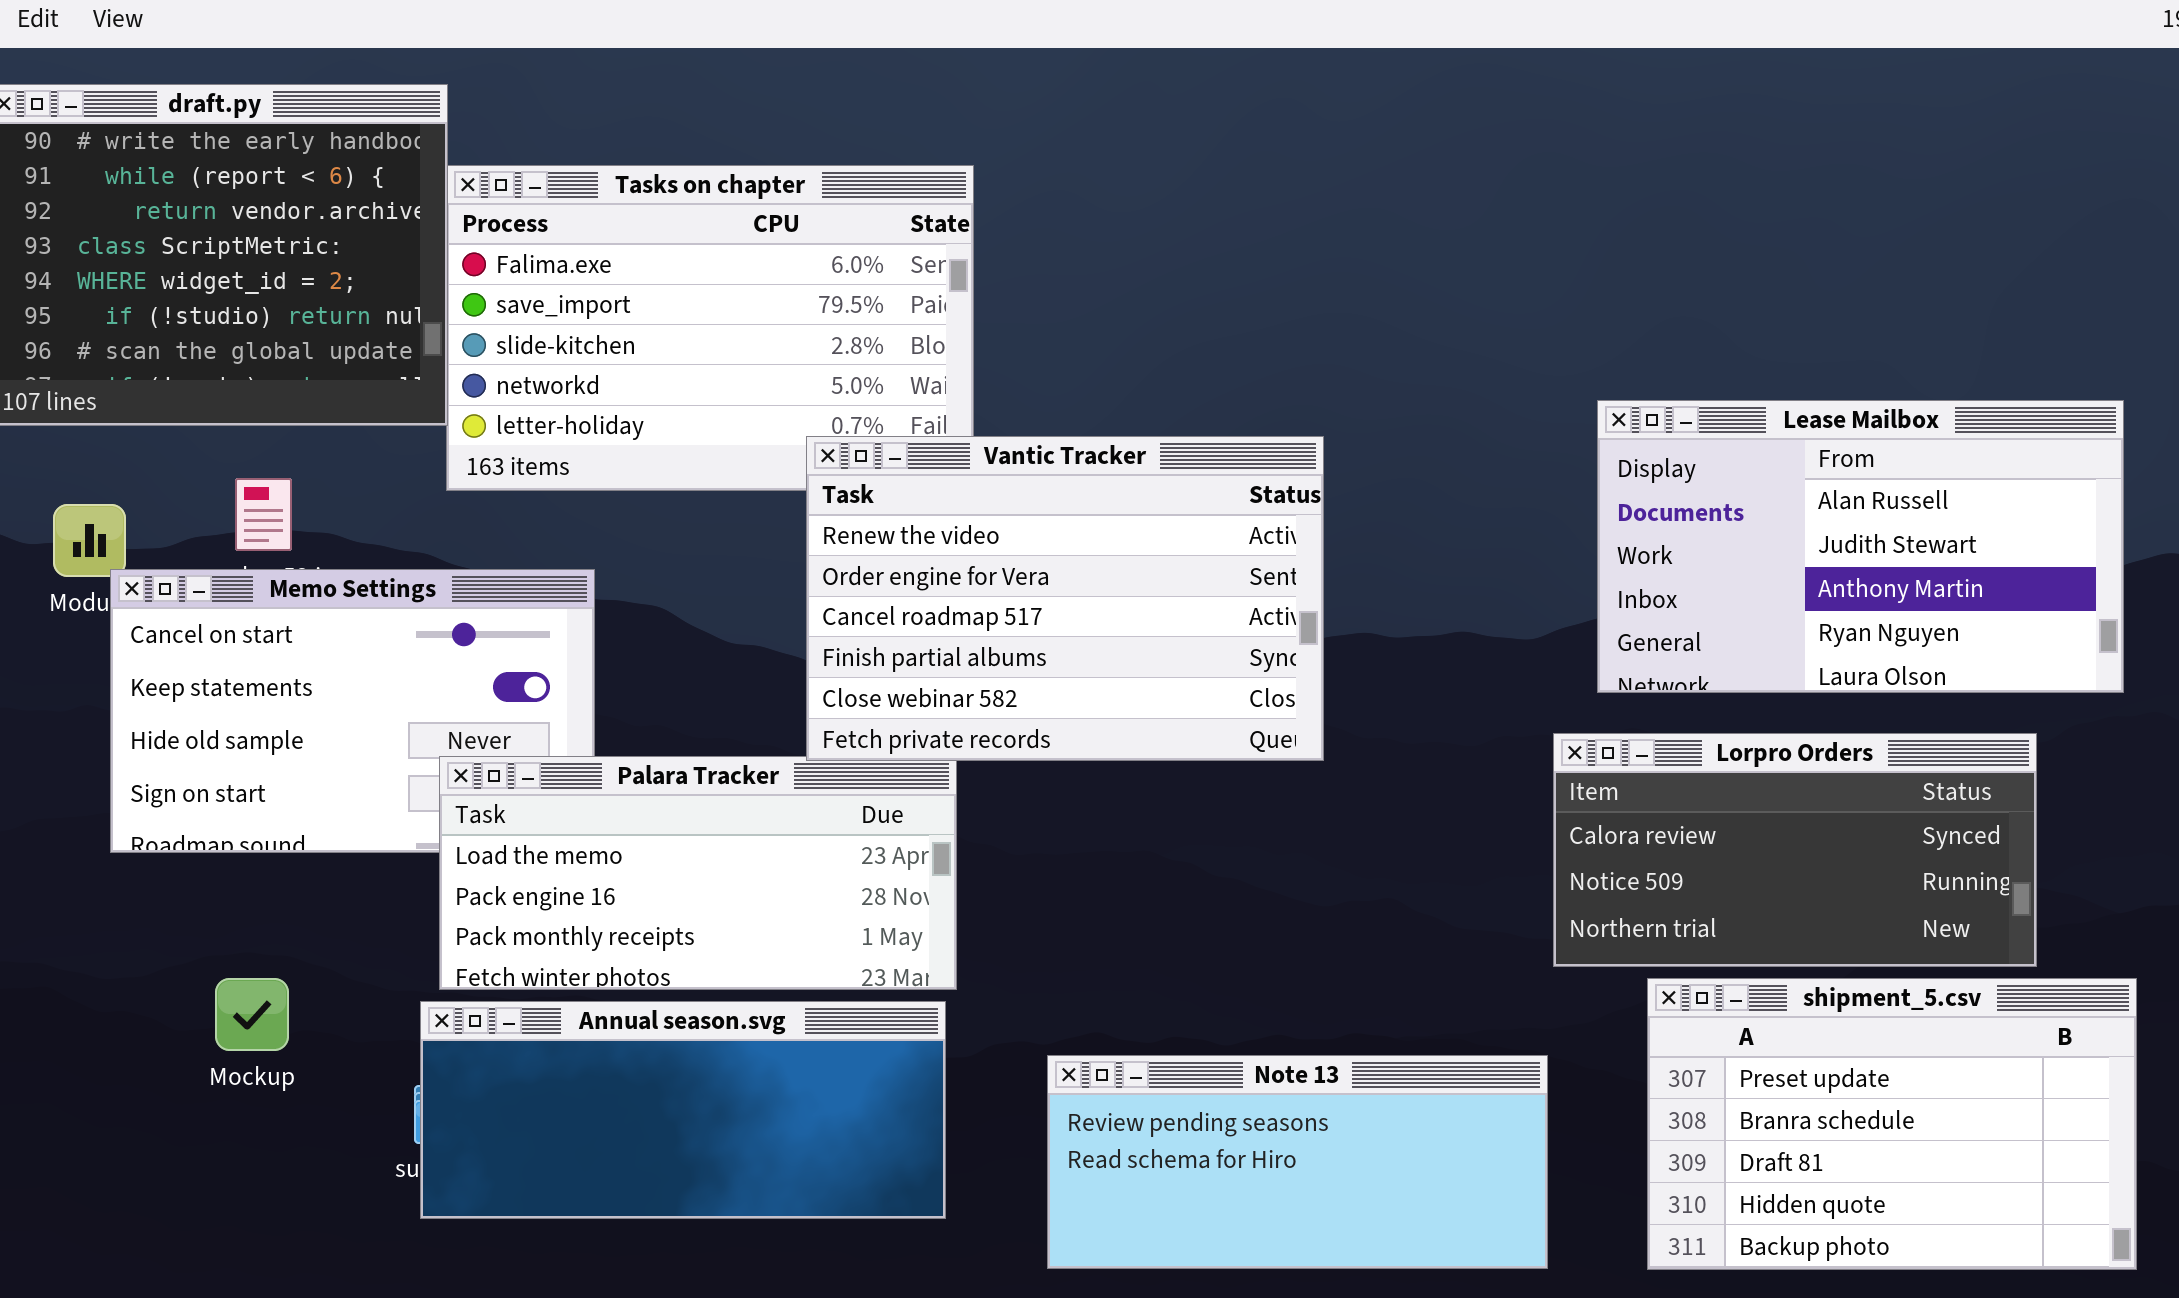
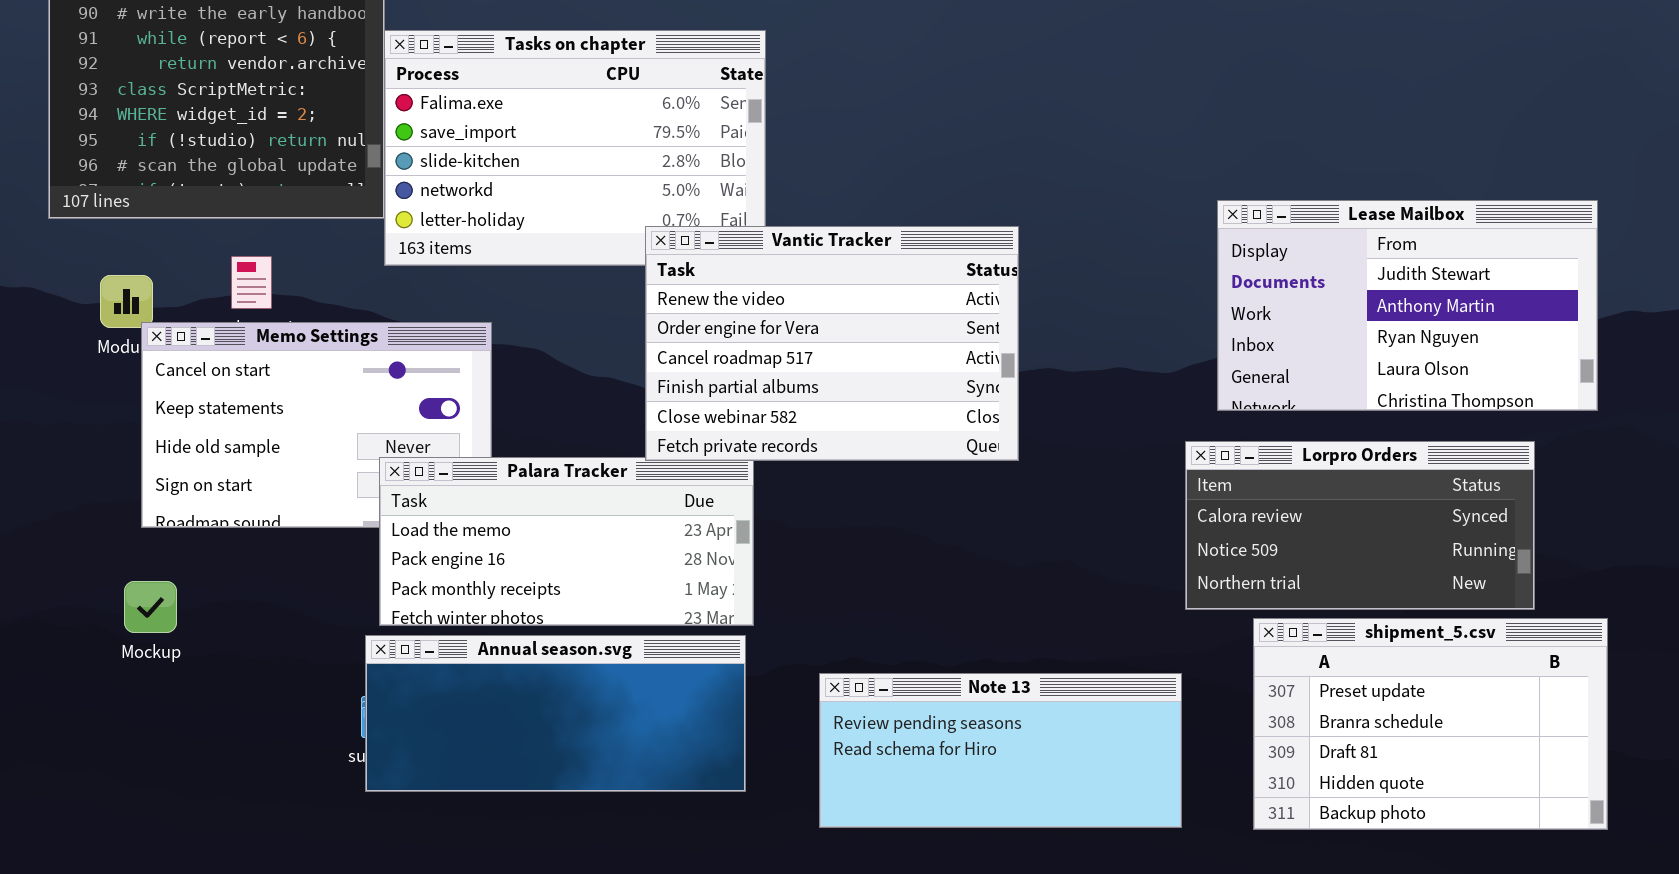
Lease Mailbox: [1597,400,2124,693] -> [1217,200,1598,411], scrolled down 1 row
Mockup: [215,978,289,1051] -> [124,581,177,633], moved

